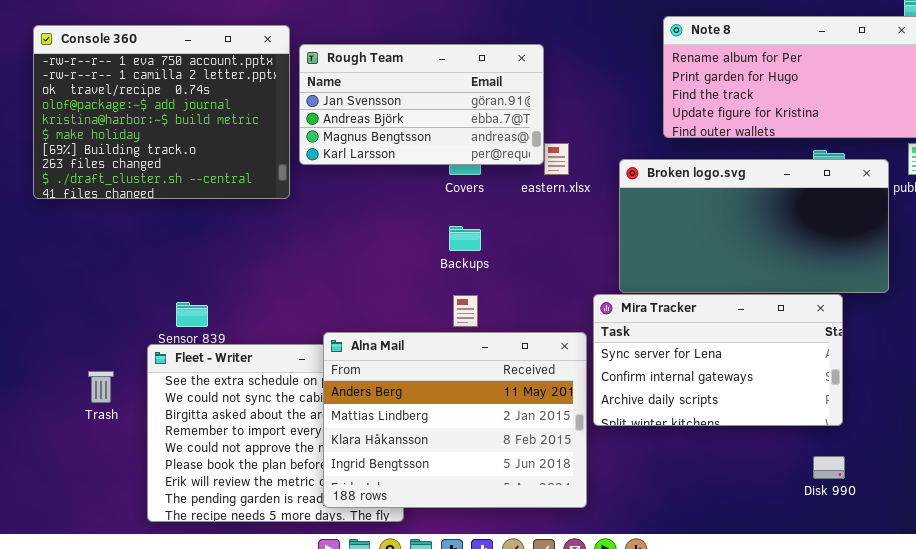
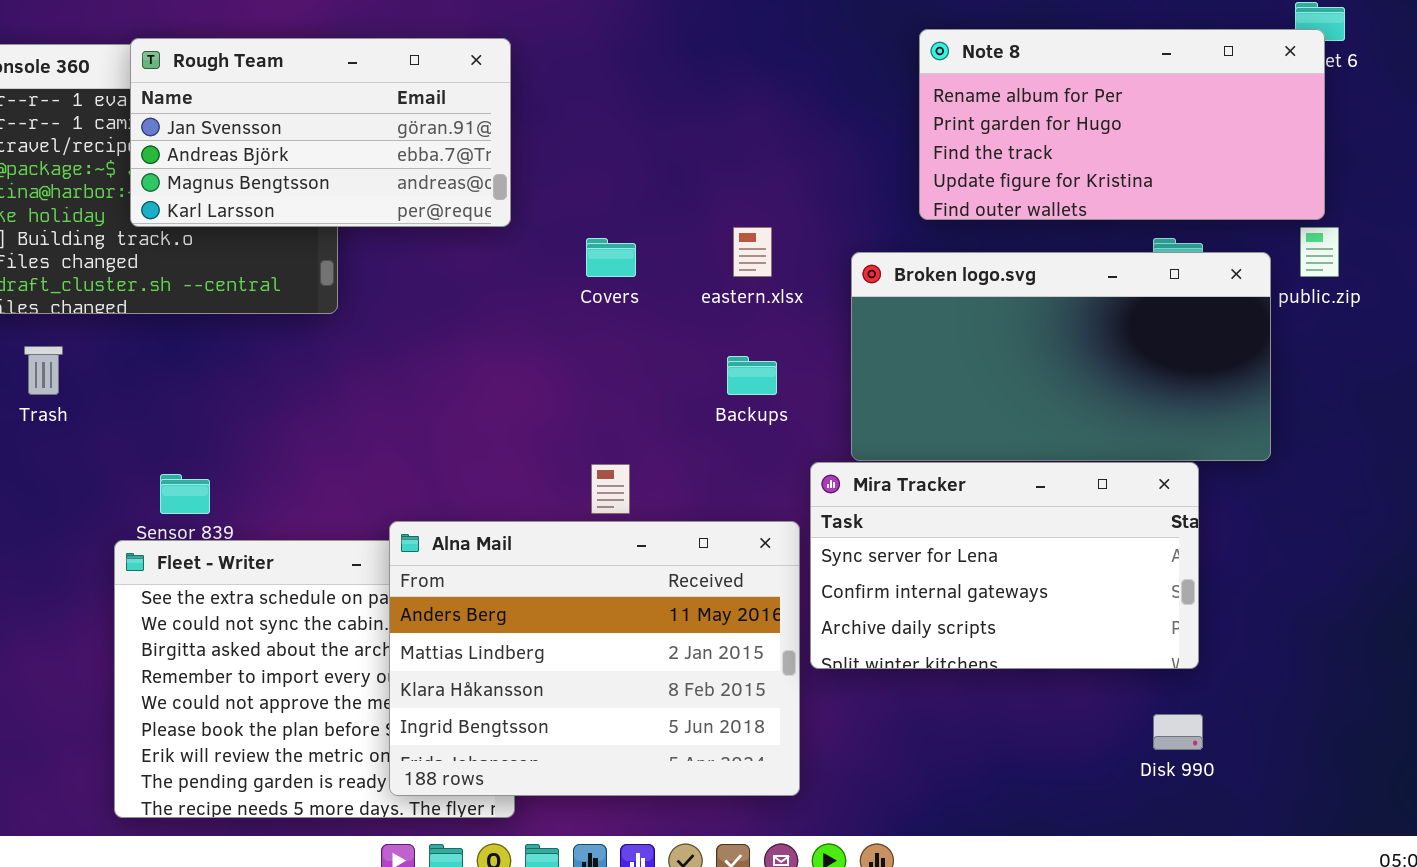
Rough Team: [299,44,544,165] -> [130,38,511,227], moved
Backups: [449,226,481,251] -> [727,356,777,395], moved
Trash: [88,371,114,403] -> [24,346,63,395], moved

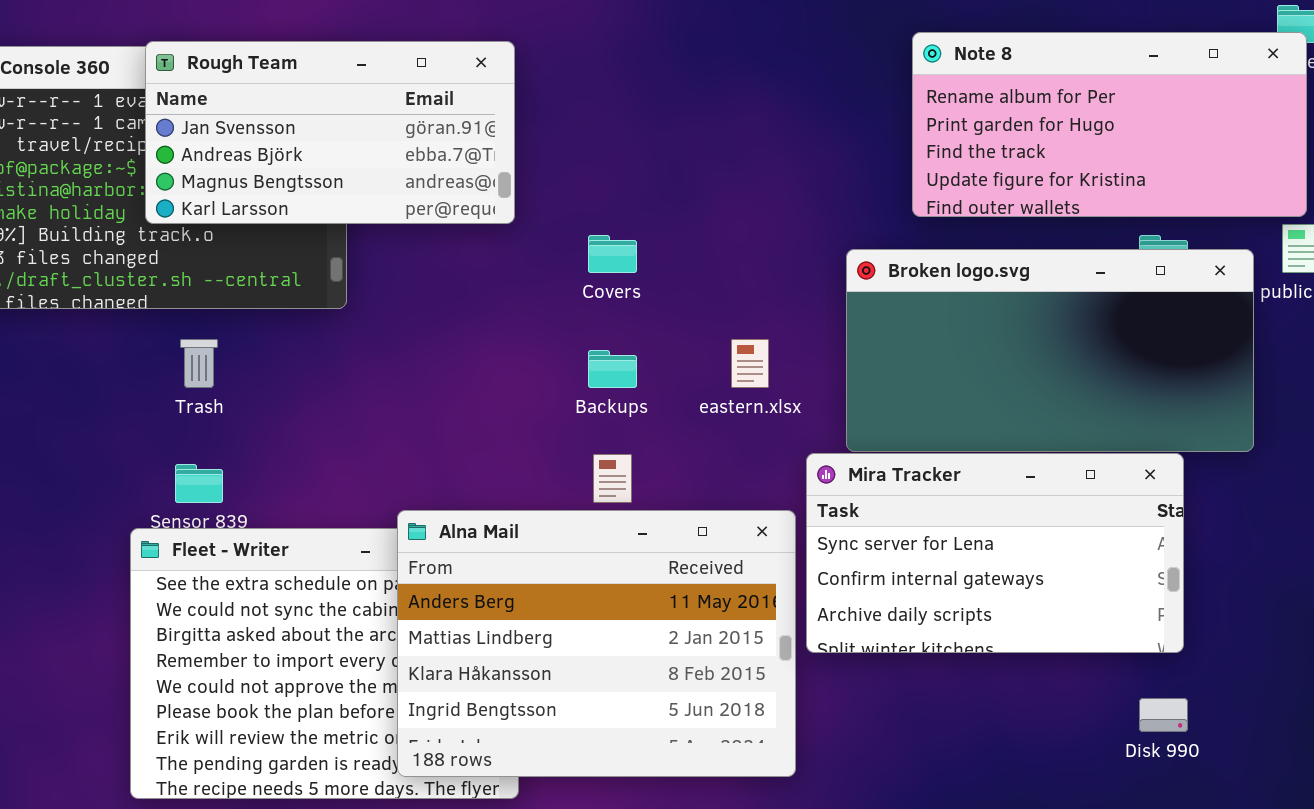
eastern.xlsx: [733,227,772,277] -> [731,339,769,388], moved
Trash: [24,346,63,395] -> [180,339,218,388], moved
Backups: [727,356,777,395] -> [588,350,637,388], moved

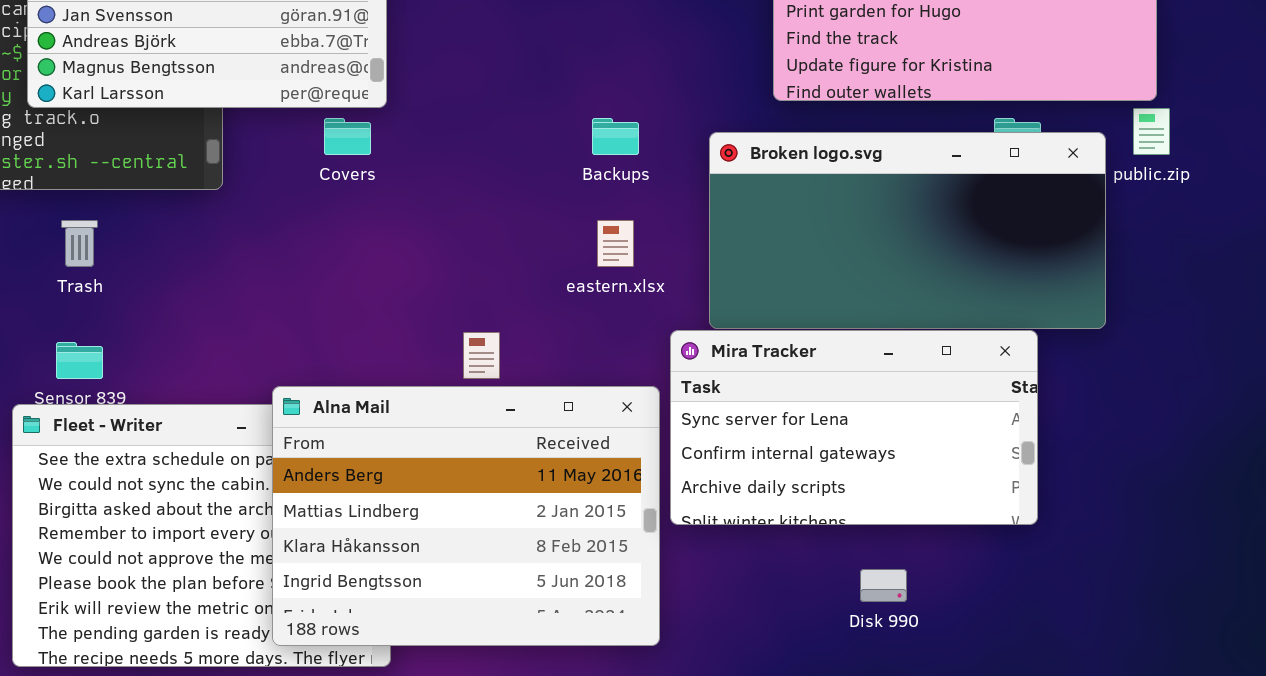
Covers: [588,235,637,273] -> [324,118,371,155], moved
Backups: [588,350,637,388] -> [592,118,639,155], moved
Disk 990: [1139,698,1188,732] -> [860,569,907,602], moved

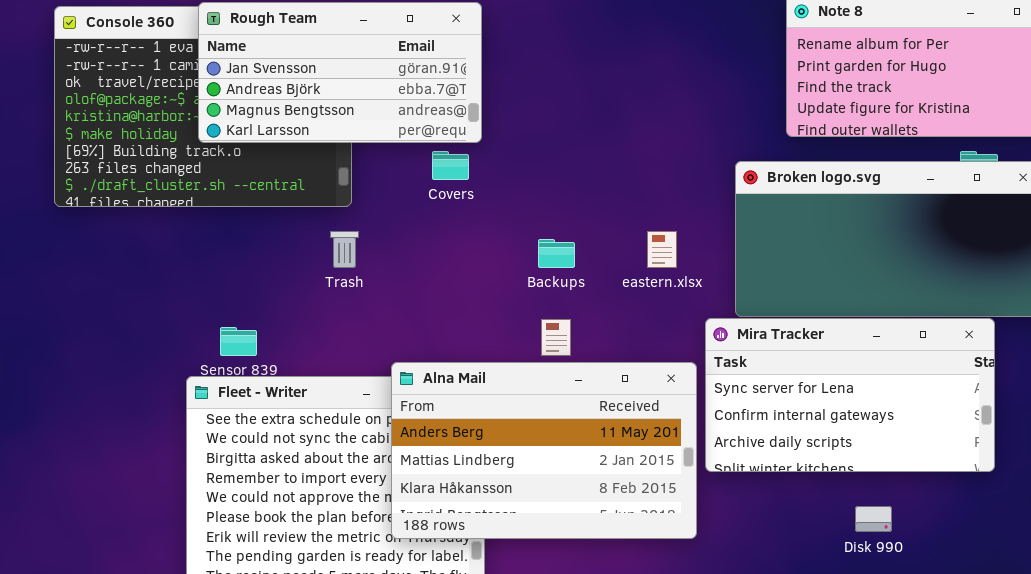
Backups: [592,118,639,155] -> [538,239,575,268], moved
Trash: [61,220,98,267] -> [330,231,359,268], moved
Alna Mail: [272,386,660,646] -> [391,362,697,539], resized

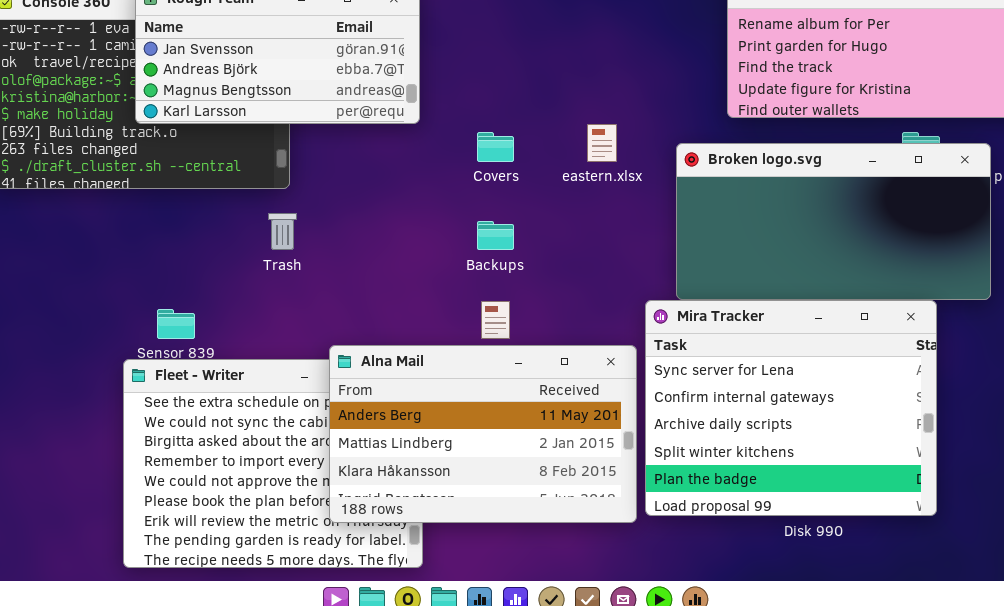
Covers: [432,151,469,180] -> [477,132,514,162], moved
eastern.xlsx: [647,231,677,268] -> [587,124,617,162], moved
Mira Tracker: [705,318,995,472] -> [645,300,937,516], resized

